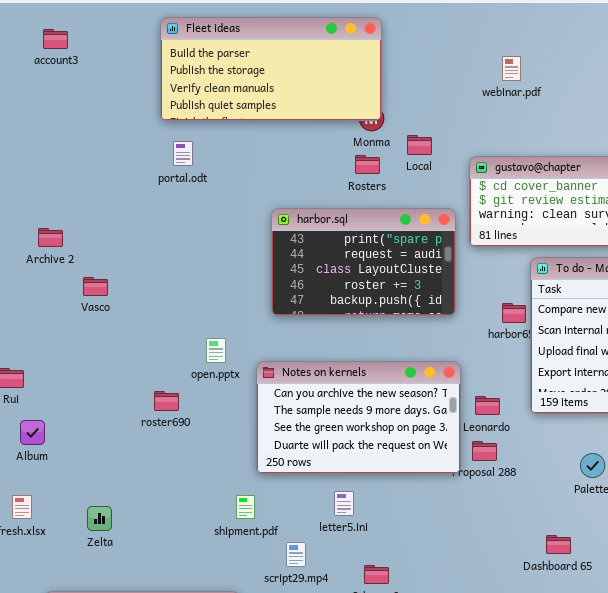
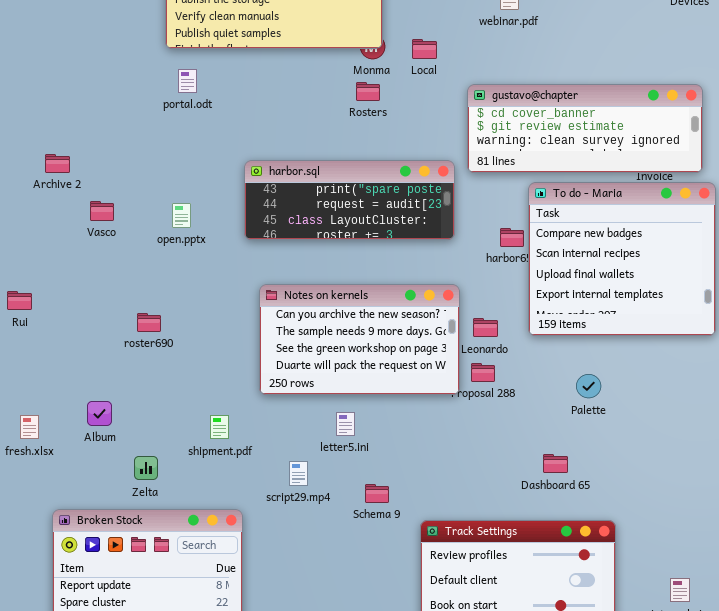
Local: [407,135,432,155] -> [412,39,437,59], moved
harbor.sql: [271,208,456,316] -> [244,160,455,240], resized
open.pptx: [206,338,226,363] -> [172,203,191,228], moved
roster690: [154,391,179,411] -> [137,313,161,332], moved
Album: [20,420,45,445] -> [87,401,112,426], moved
shipment.pdf: [236,495,255,519] -> [210,415,229,439], moved
Zelta: [87,506,112,531] -> [134,456,158,480], moved

